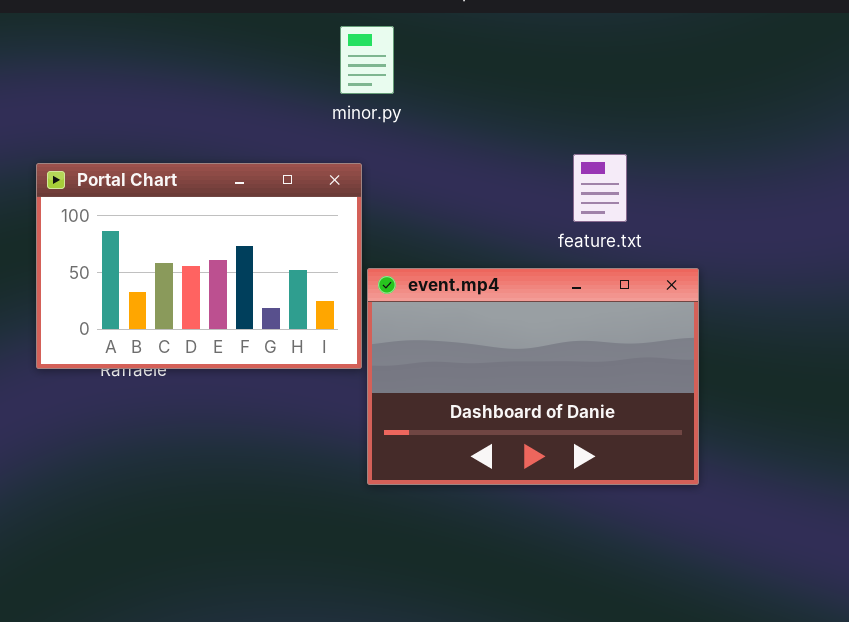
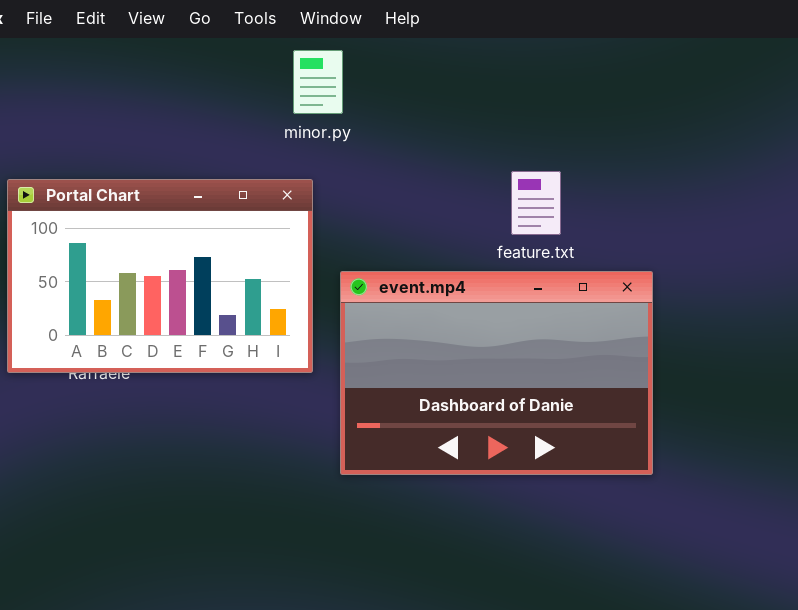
event.mp4: [367,268,699,485] -> [340,271,653,475], moved

